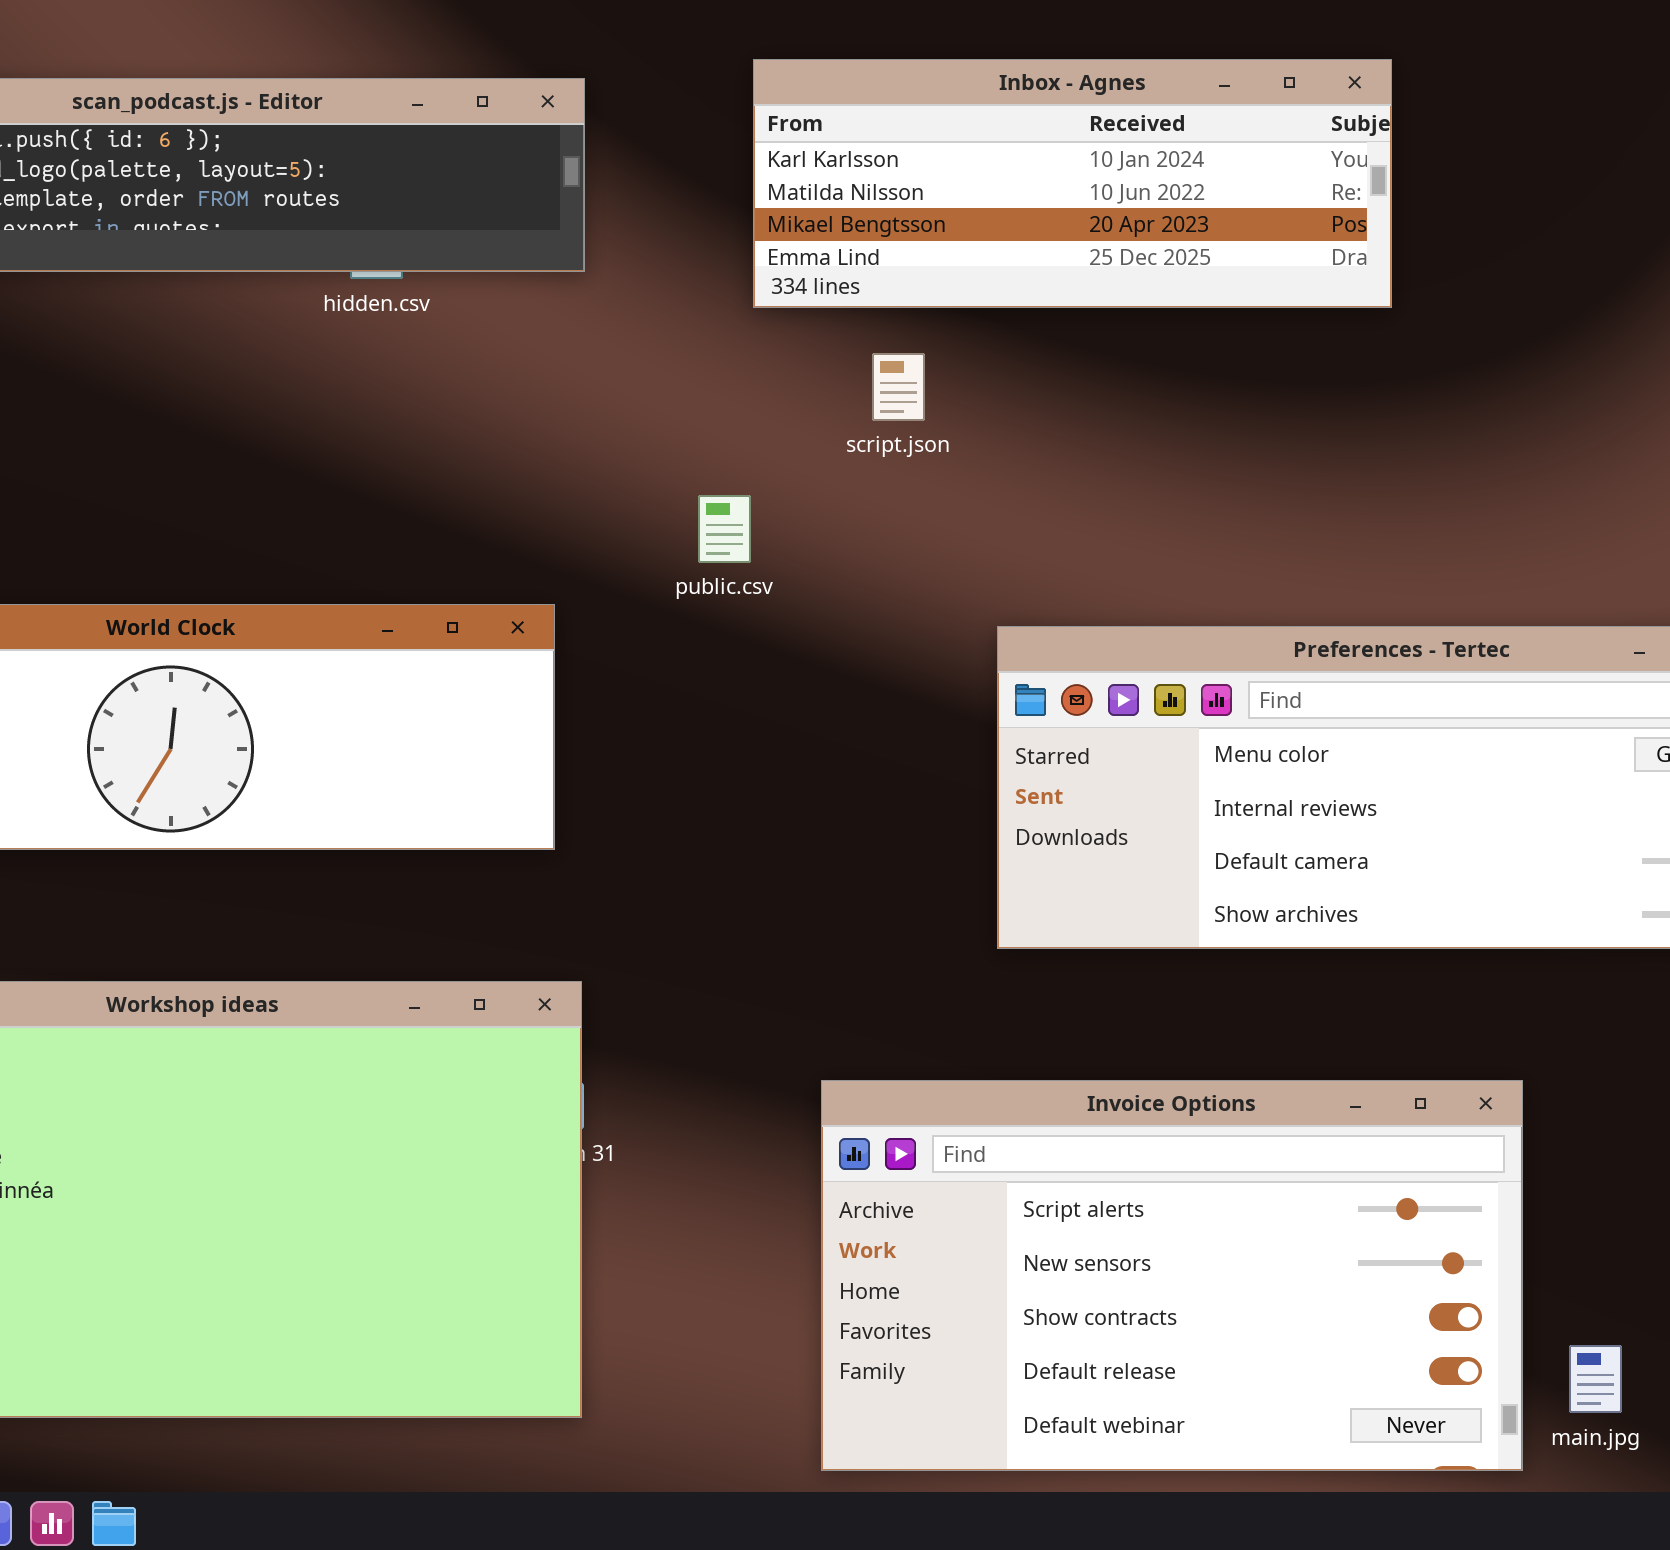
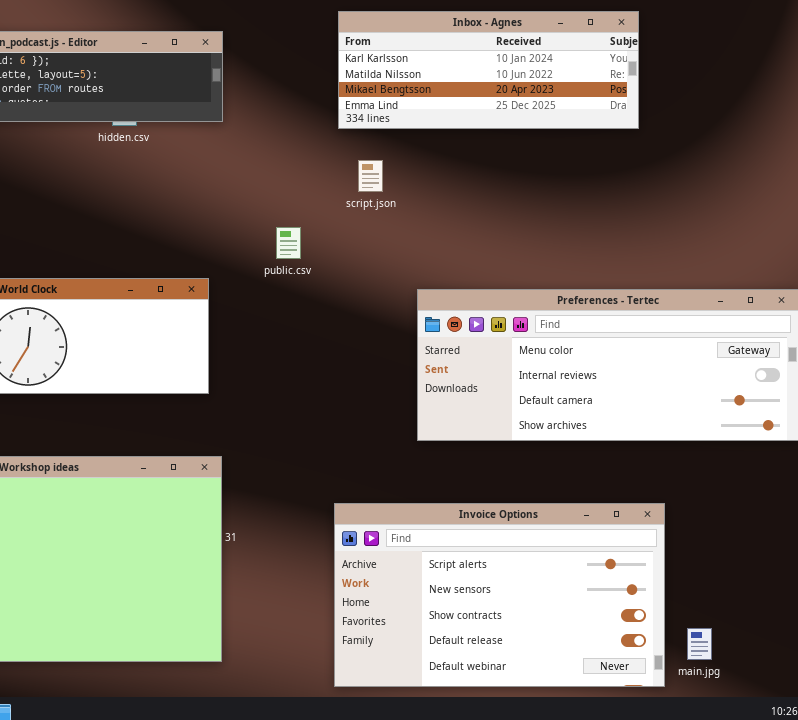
Inbox - Agnes: [753,59,1392,308] -> [338,11,639,129], moved

